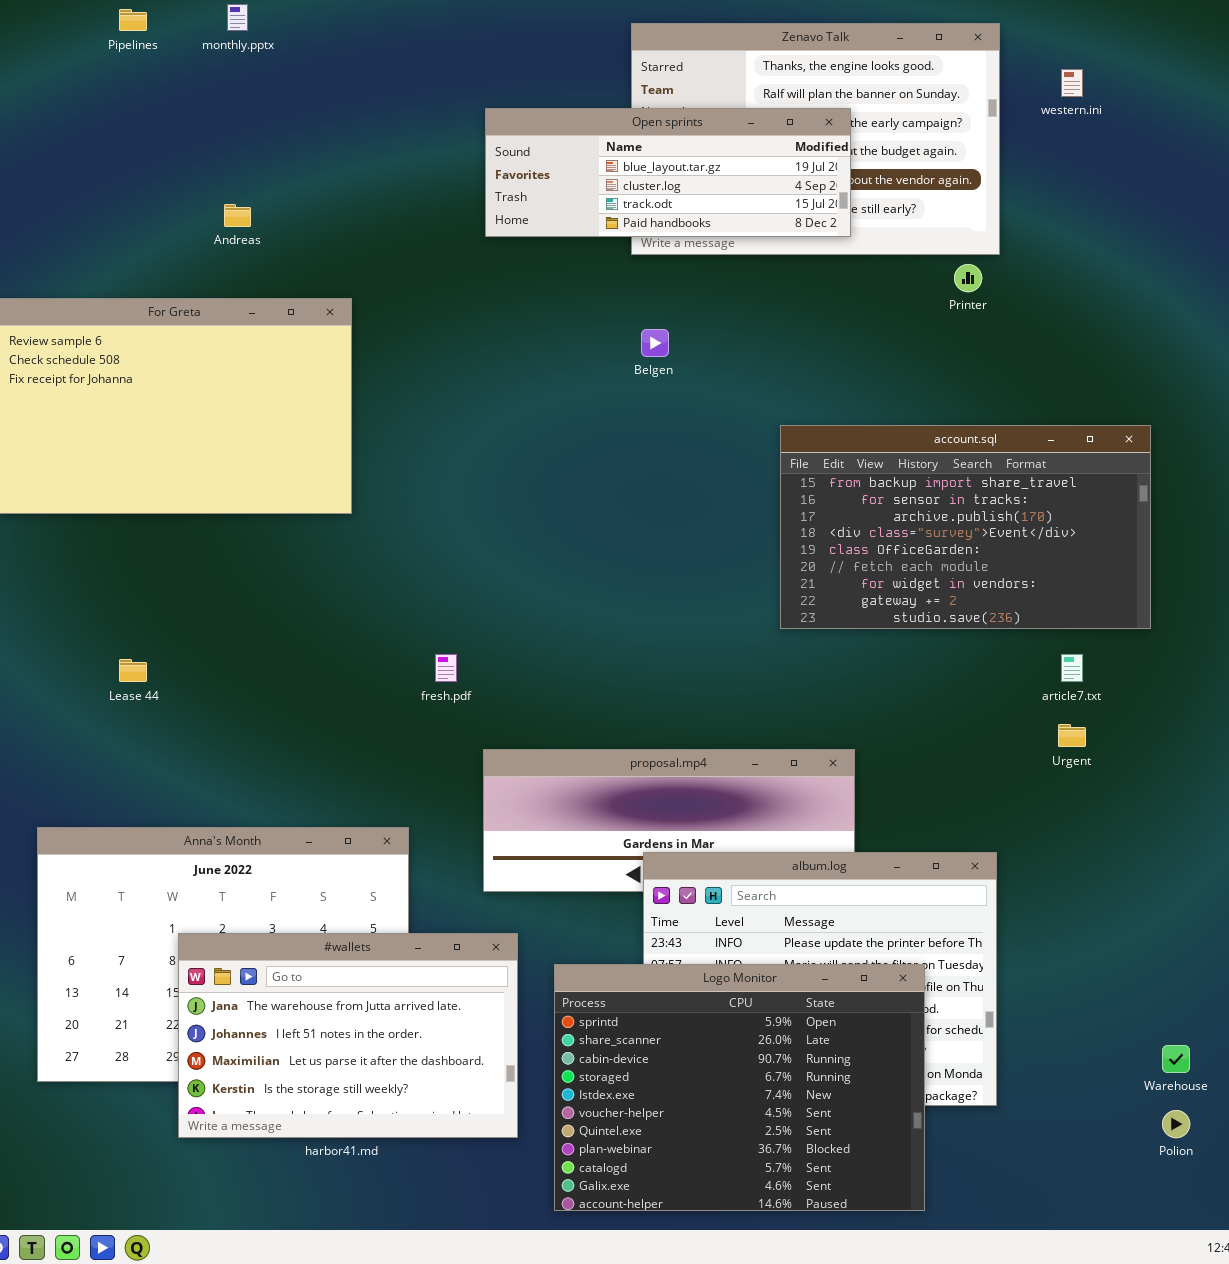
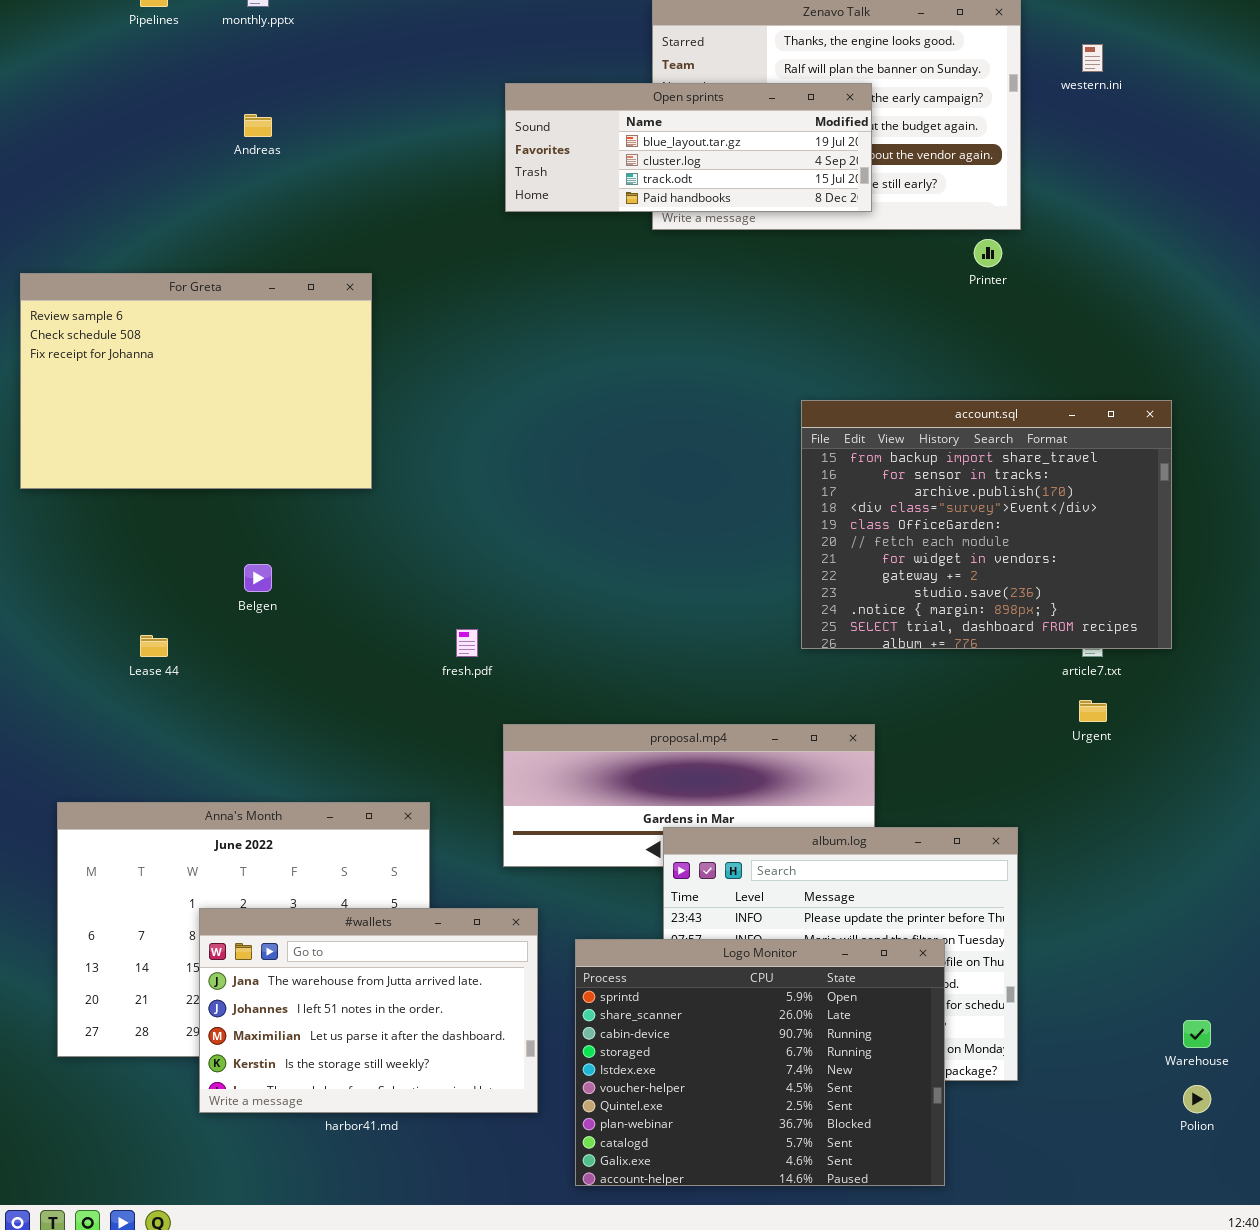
Andreas: [224,204,251,227] -> [244,114,272,137], moved
Belgen: [641,329,669,357] -> [244,564,272,592], moved
account.sql: [780,425,1151,629] -> [801,400,1172,649], resized

